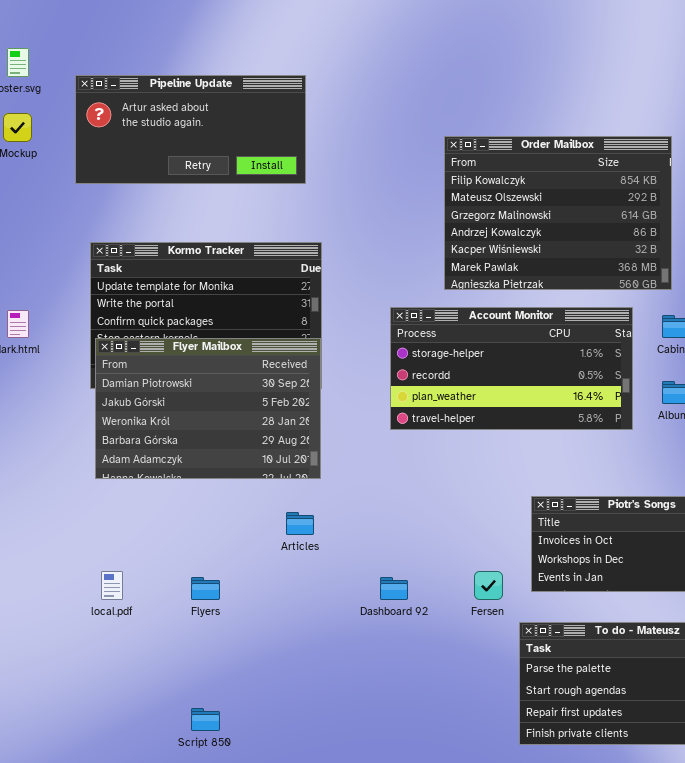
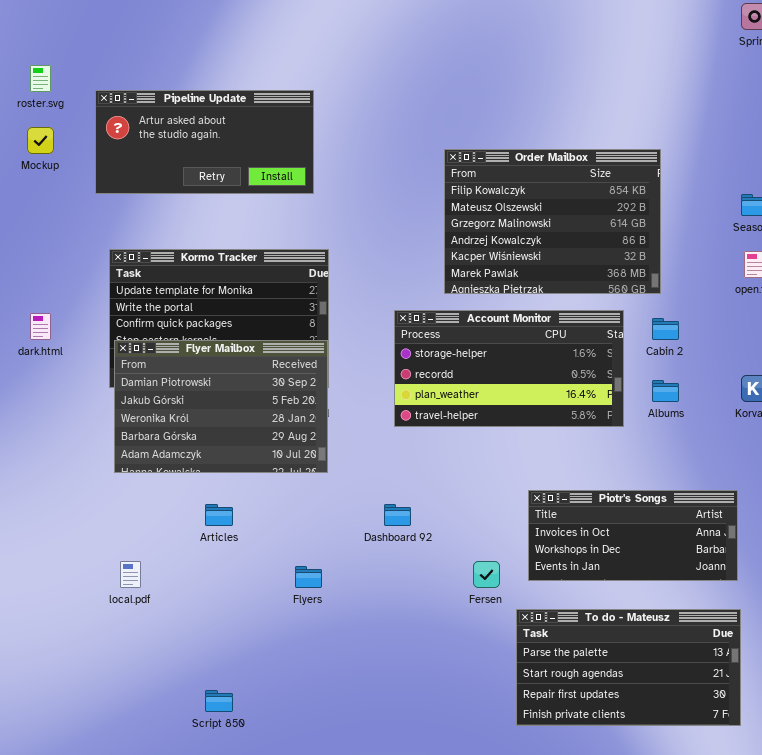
Articles: [286,512,314,535] -> [205,504,233,526], moved
Flyers: [191,577,220,600] -> [295,566,322,588], moved
Dashboard 92: [380,577,408,600] -> [384,504,411,526], moved

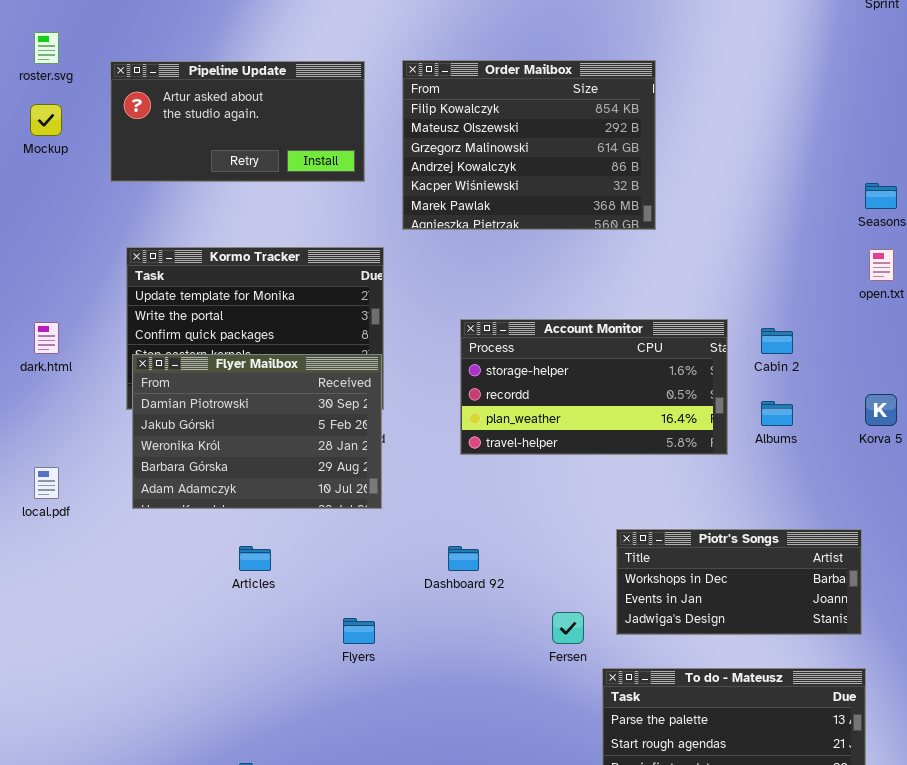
Order Mailbox: [444,149,661,294] -> [402,60,656,230], moved
Piotr's Songs: [528,490,738,581] -> [616,529,862,635], scrolled down 1 row
local.pdf: [120,561,141,588] -> [34,467,59,499], moved

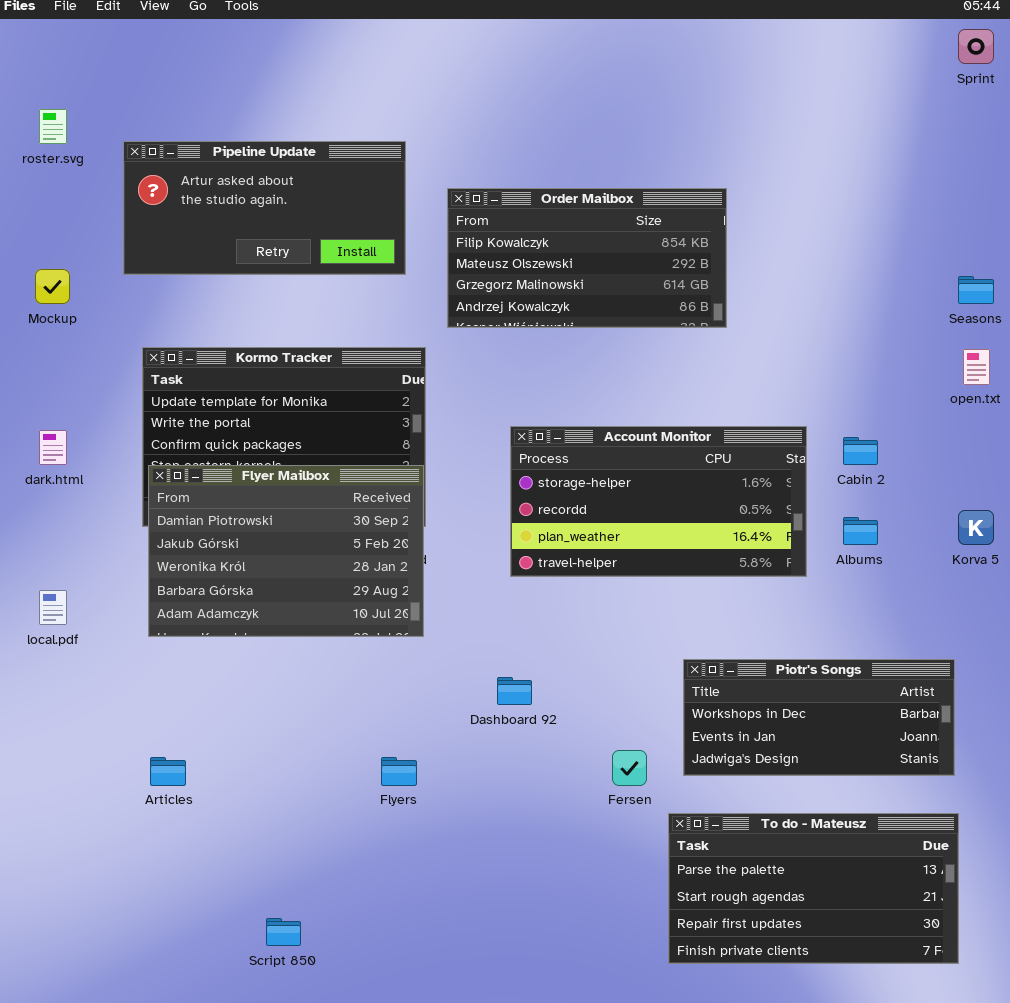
Order Mailbox: [402,60,656,230] -> [447,188,727,328], resized
Mockup: [30,104,62,136] -> [35,269,70,304], moved
Articles: [239,546,271,571] -> [150,757,186,786], moved

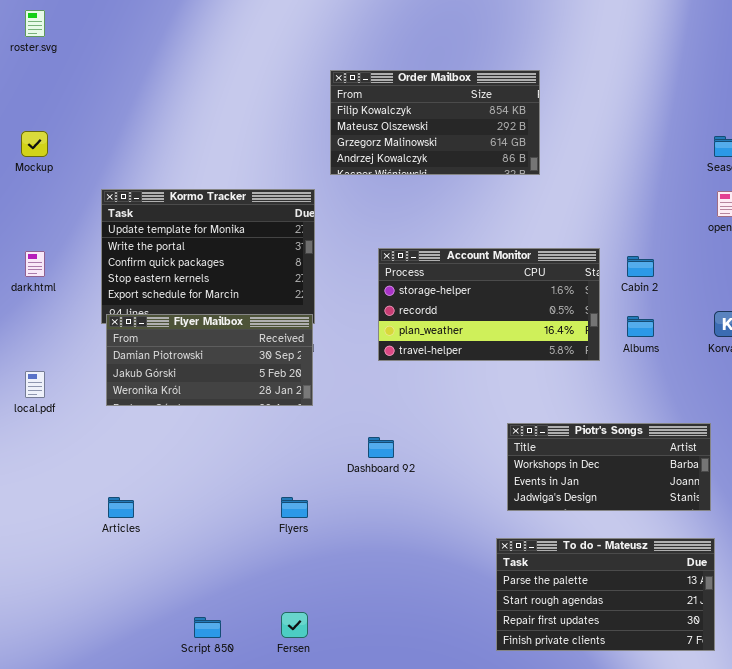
Pipeline Update: [123,141,406,275] -> none, closed
Flyer Mailbox: [148,465,424,637] -> [106,314,313,406], resized
Fersen: [612,750,647,786] -> [281,612,308,638], moved

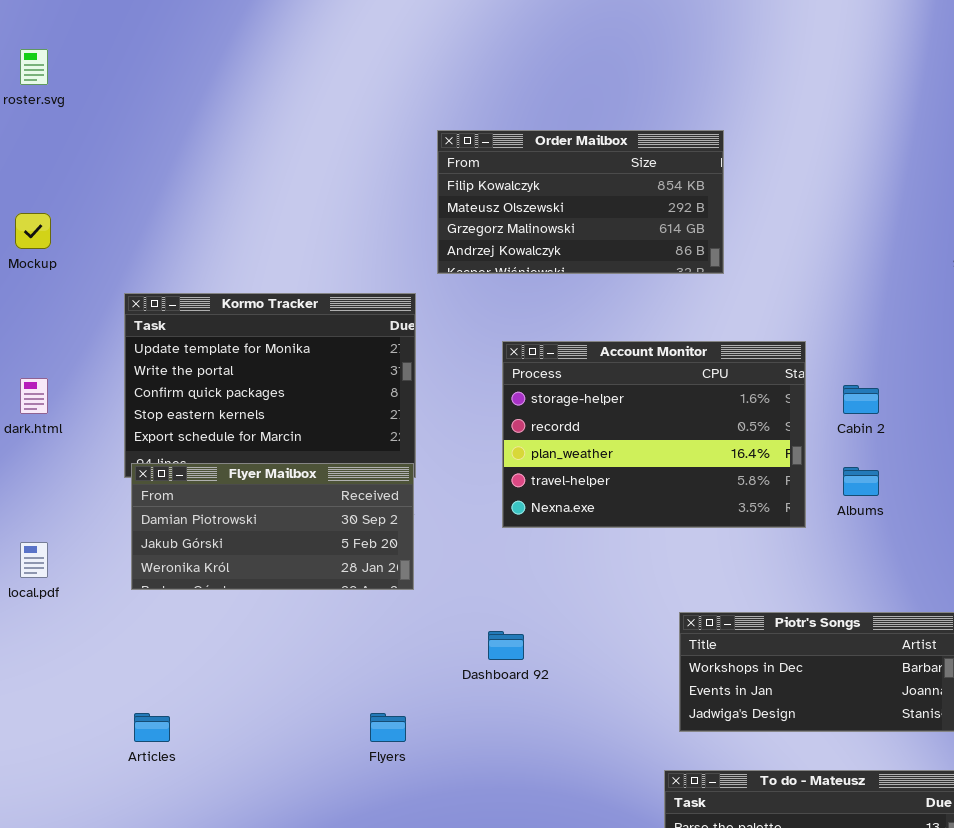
Account Monitor: [378,248,600,361] -> [502,341,806,528], resized

